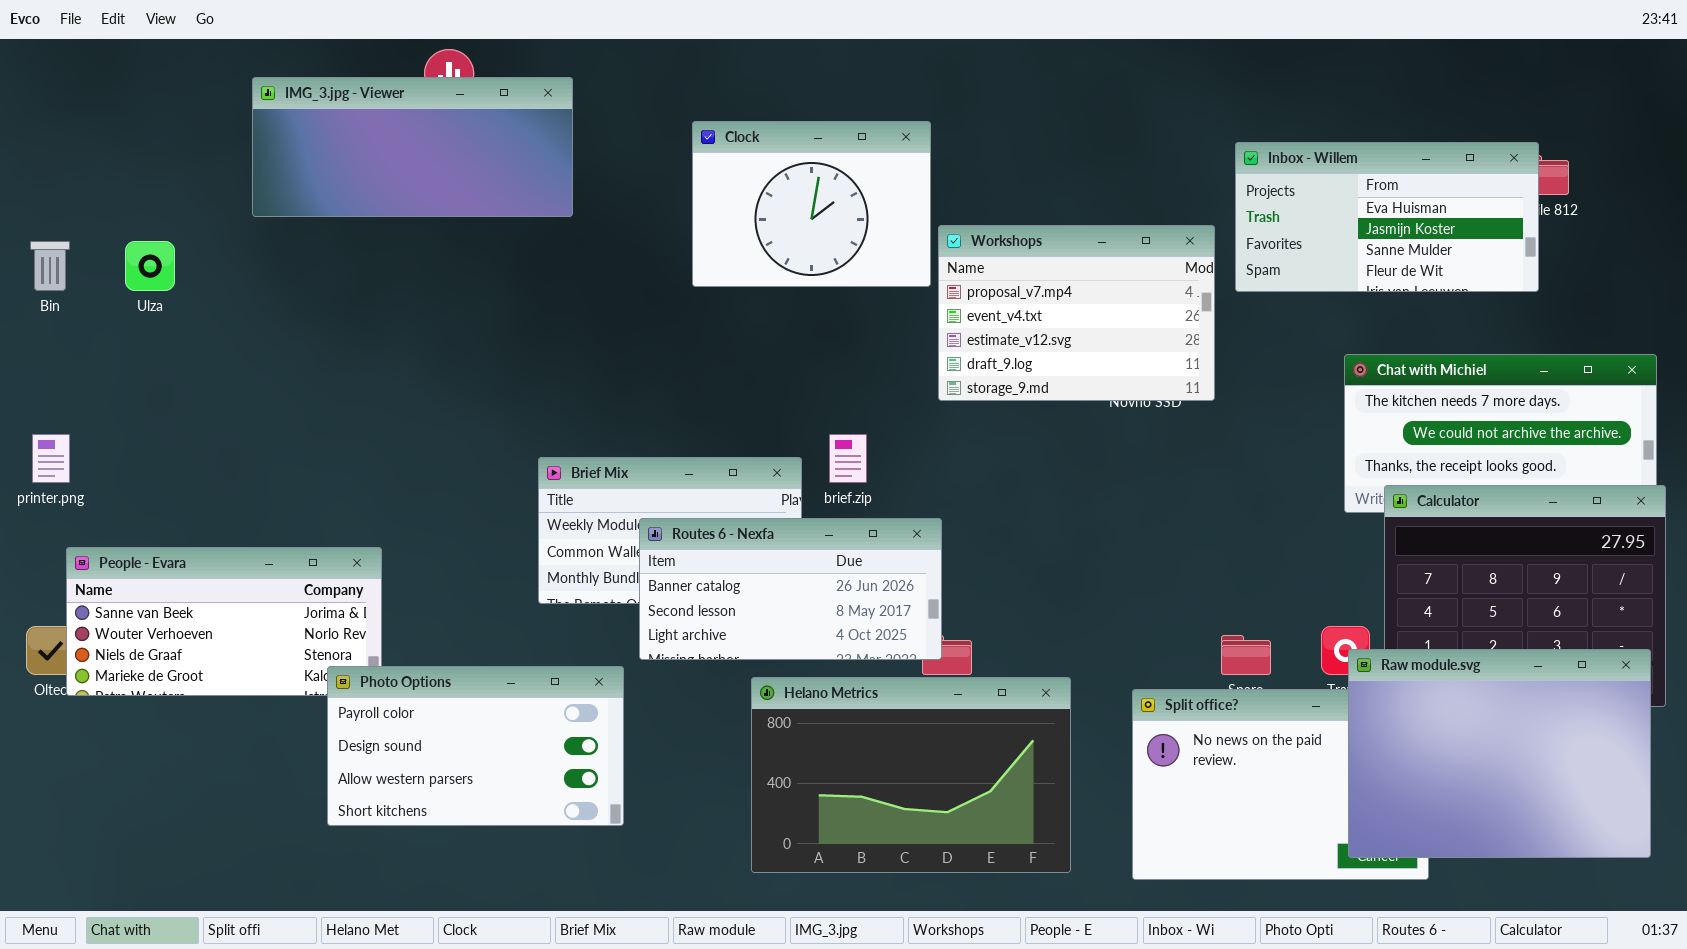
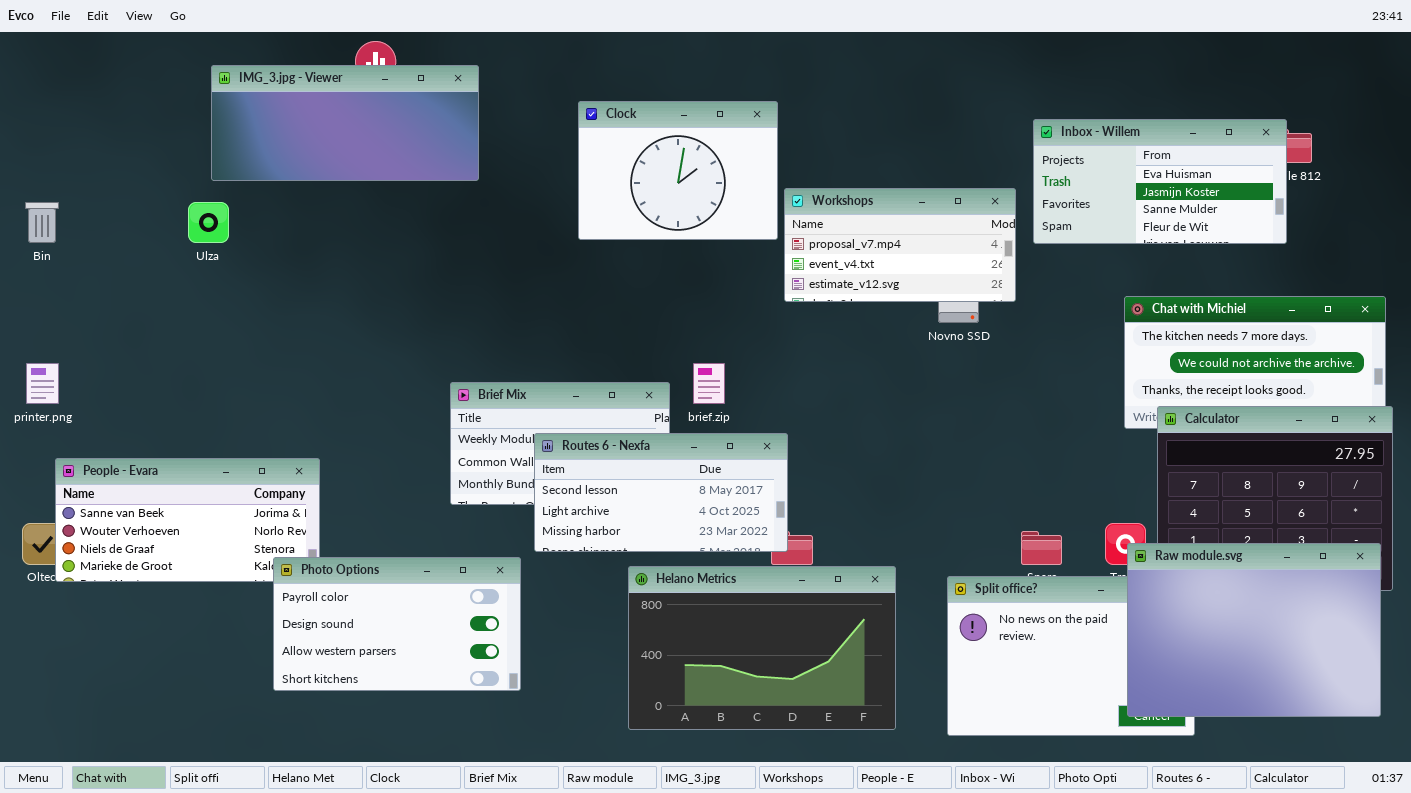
Workshops: [938,225,1215,401] -> [784,188,1016,302], resized
Ulza: [125,241,175,291] -> [188,202,229,243], moved
Routes 6 - Nexfa: [639,518,942,660] -> [534,433,788,552], scrolled down 1 row

